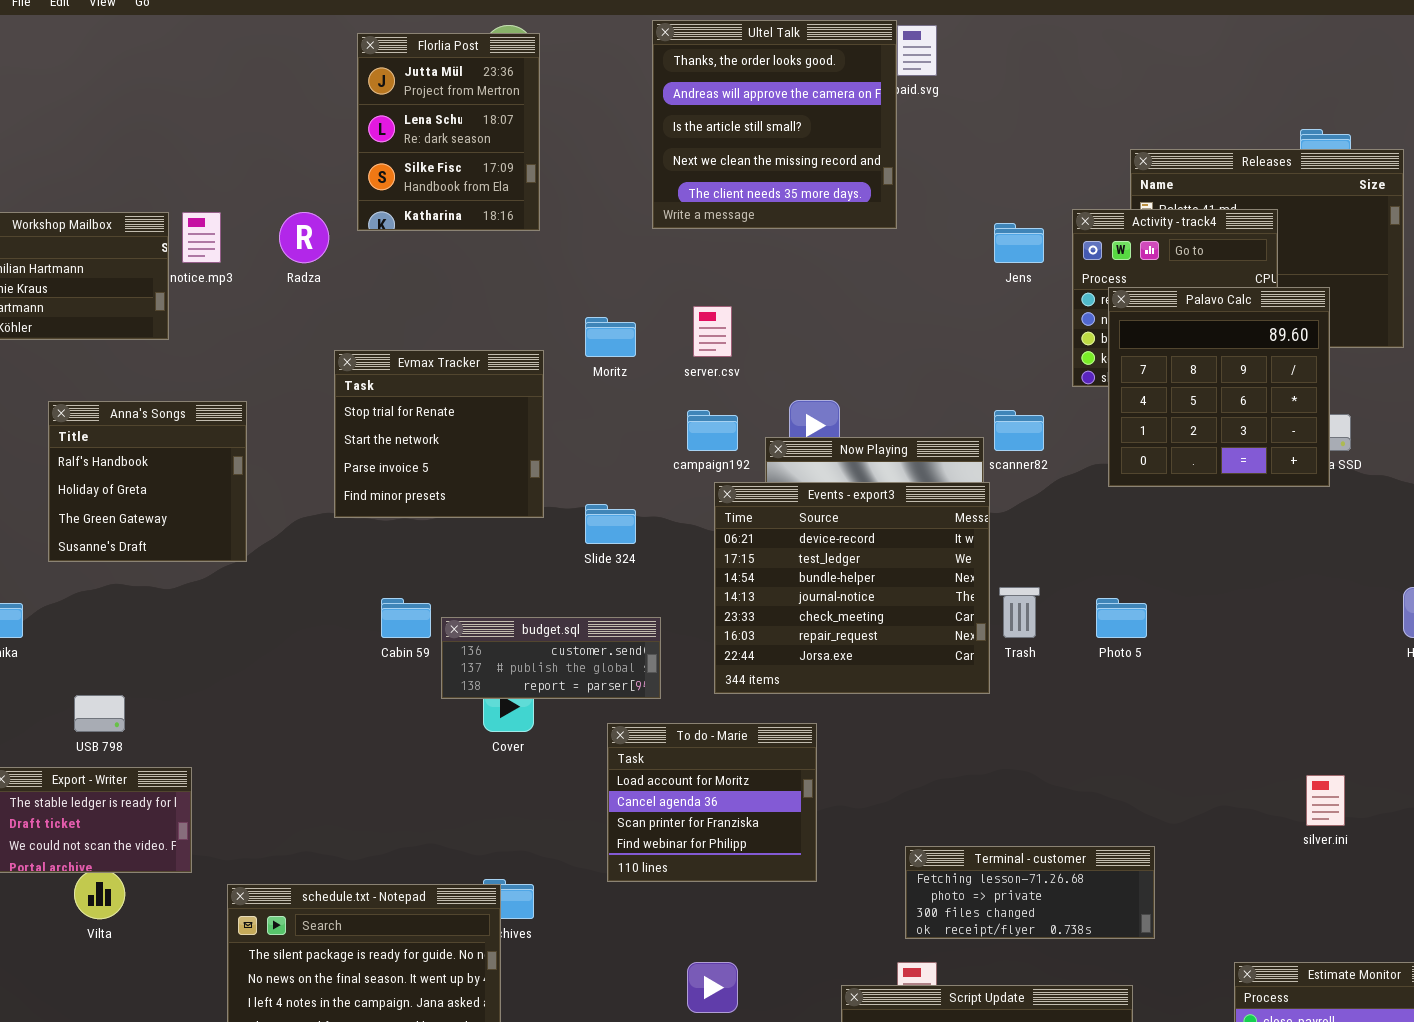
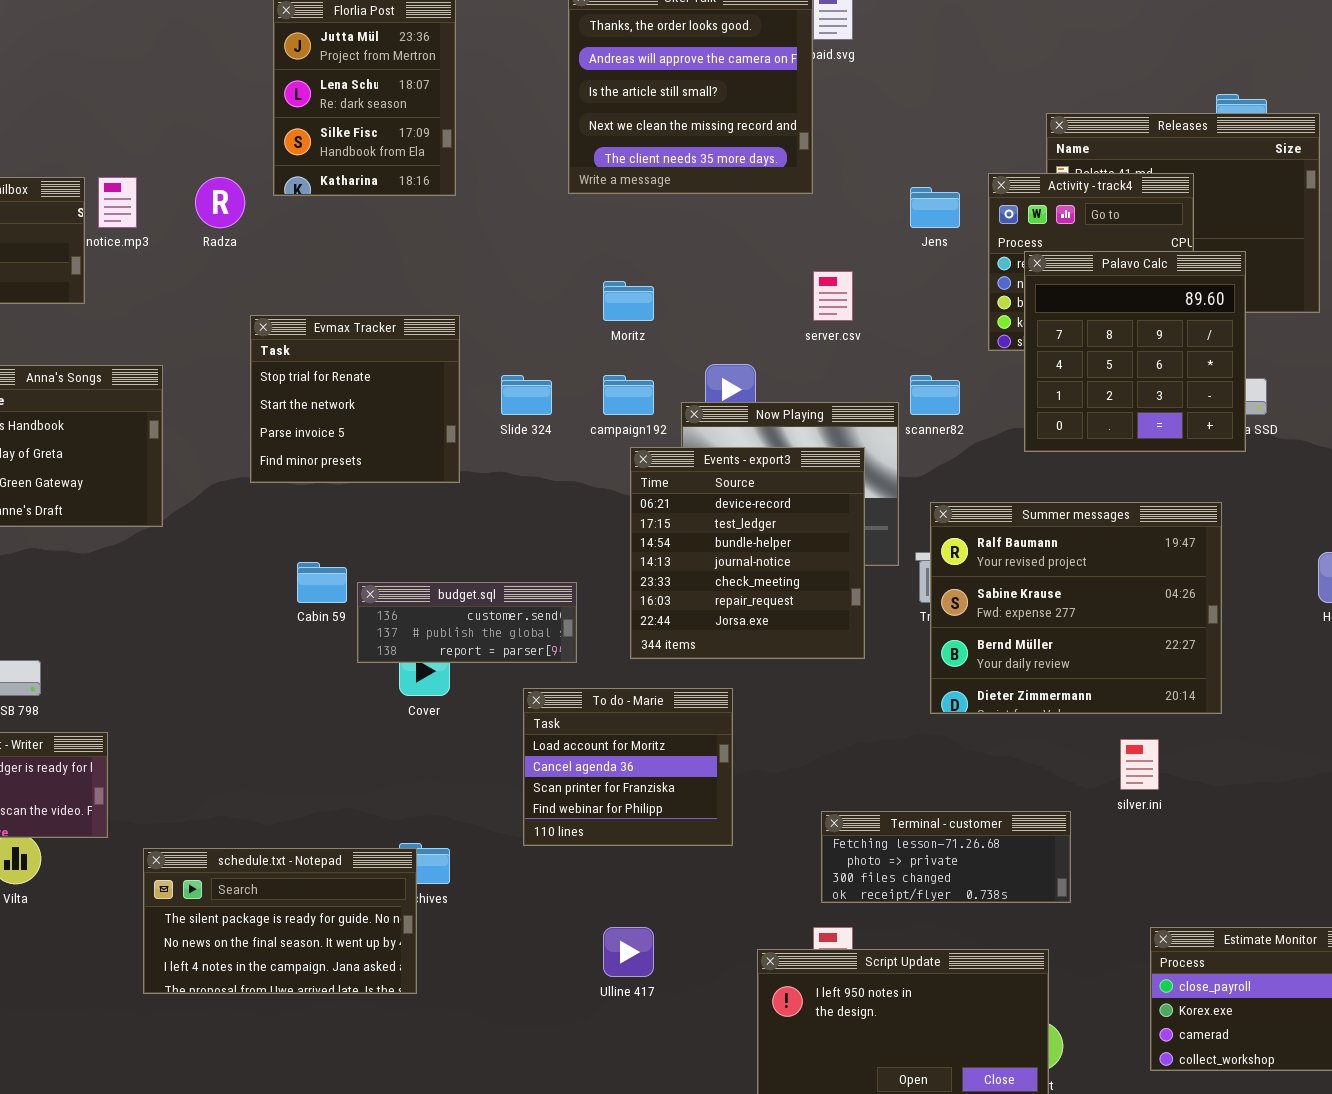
server.csv: [693,306,732,357] -> [813,271,853,321], moved
Moritz: [585,317,636,357] -> [603,281,654,321], moved
Events - export3: [714,482,990,694] -> [630,447,865,659], resized
Slide 324: [585,504,636,544] -> [501,375,552,415], moved
Summer messages: none -> [930,502,1222,714], opened
silver.ini: [1306,775,1345,826] -> [1120,739,1159,790], moved

